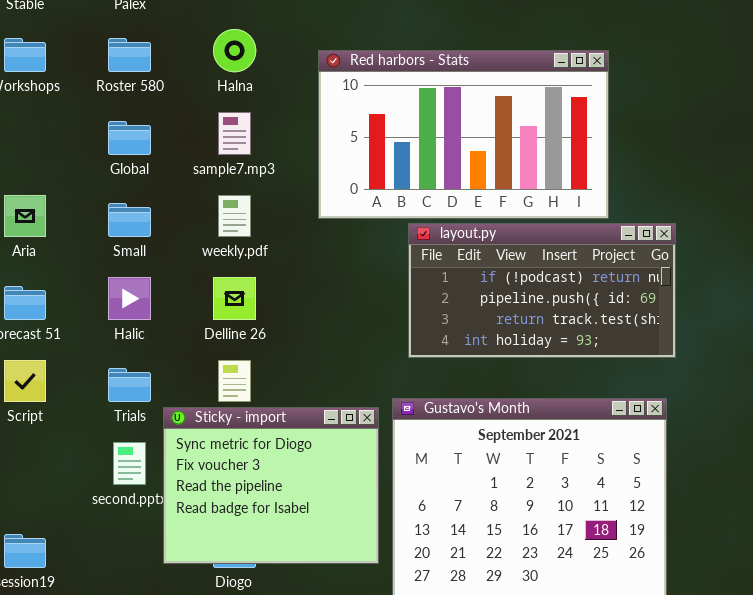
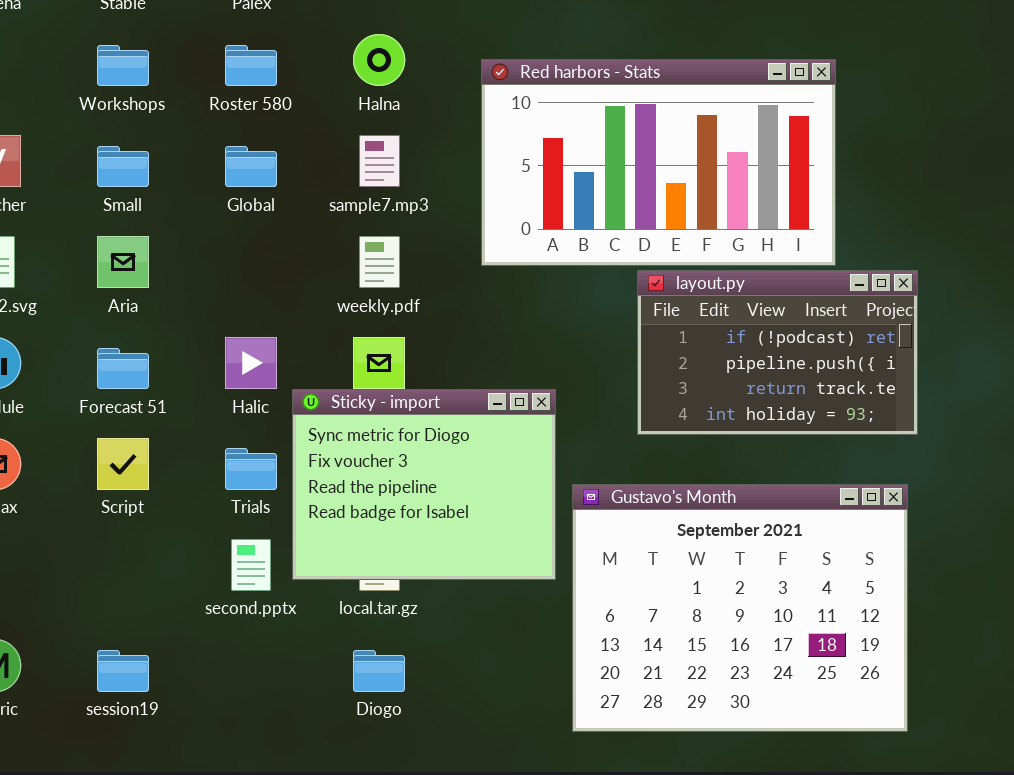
Small: [108,203,151,237] -> [97,146,149,187], moved
layout.py: [408,223,676,358] -> [637,270,918,435], resized
Sticky - import: [163,407,379,564] -> [292,389,556,580], moved

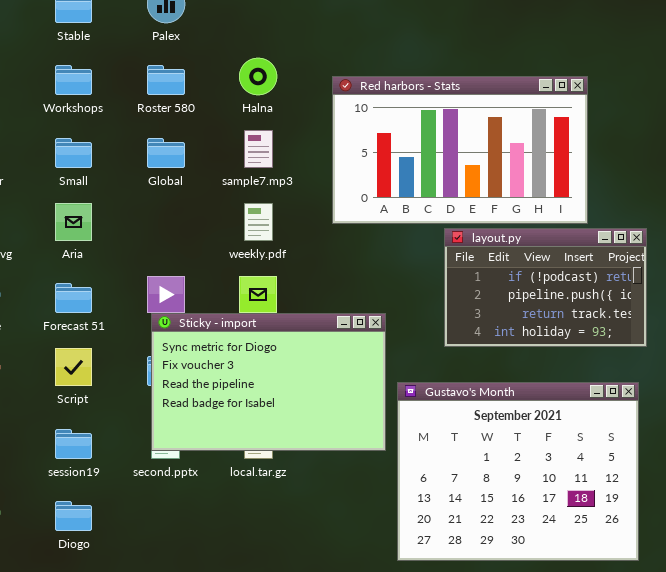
Sticky - import: [292,389,556,580] -> [151,313,386,451], resized
session19: [97,650,149,692] -> [55,429,92,459], moved
Diogo: [353,650,405,692] -> [55,501,92,531], moved

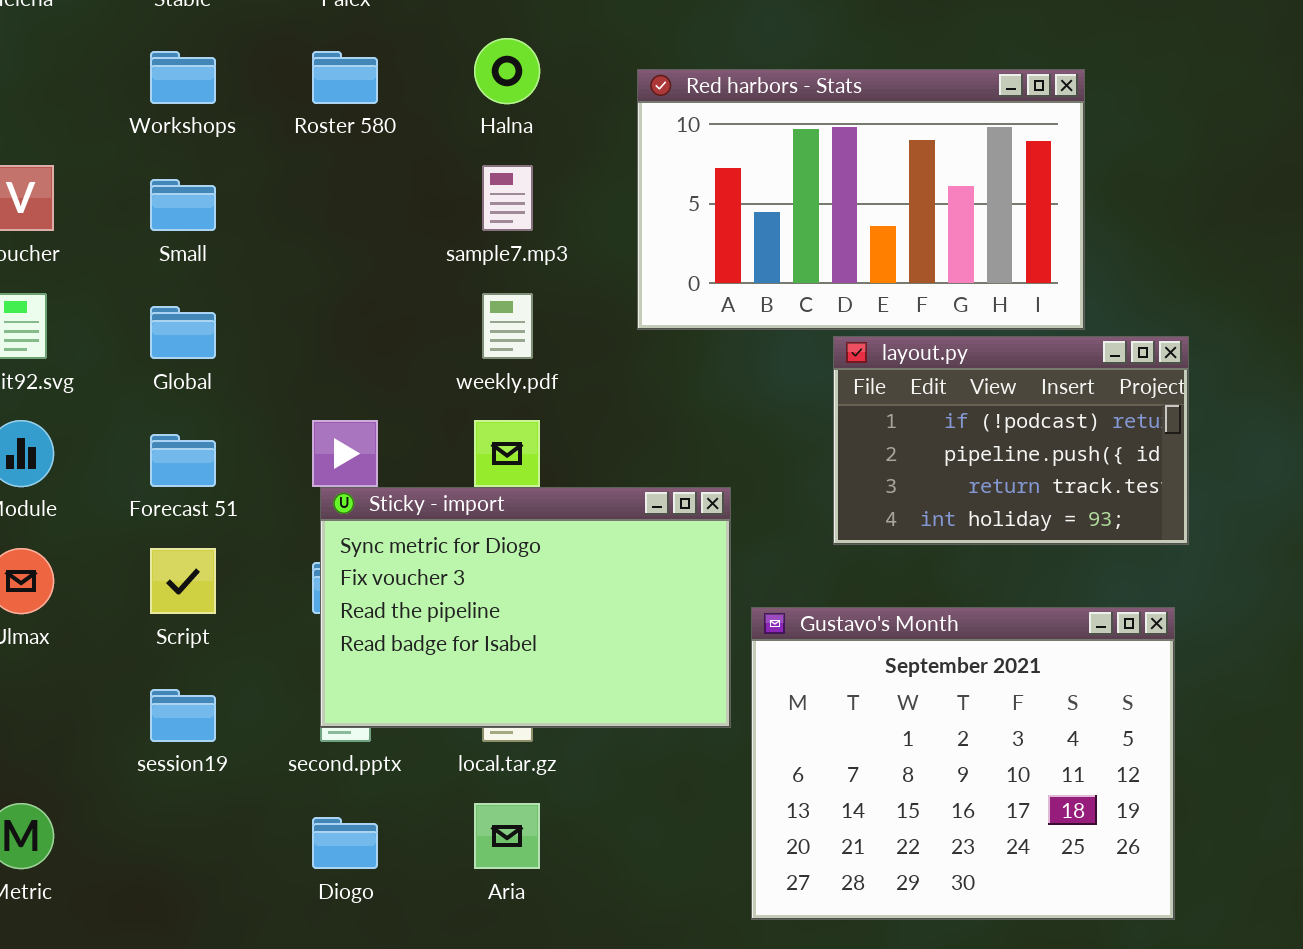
Global: [147,138,185,168] -> [150,306,216,359], moved
Aria: [55,203,92,241] -> [474,803,540,869], moved
Diogo: [55,501,92,531] -> [312,817,378,869], moved

